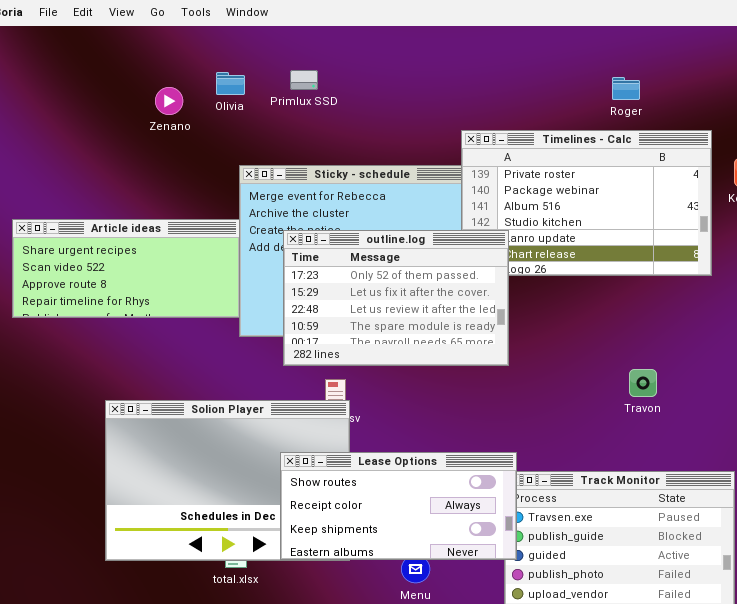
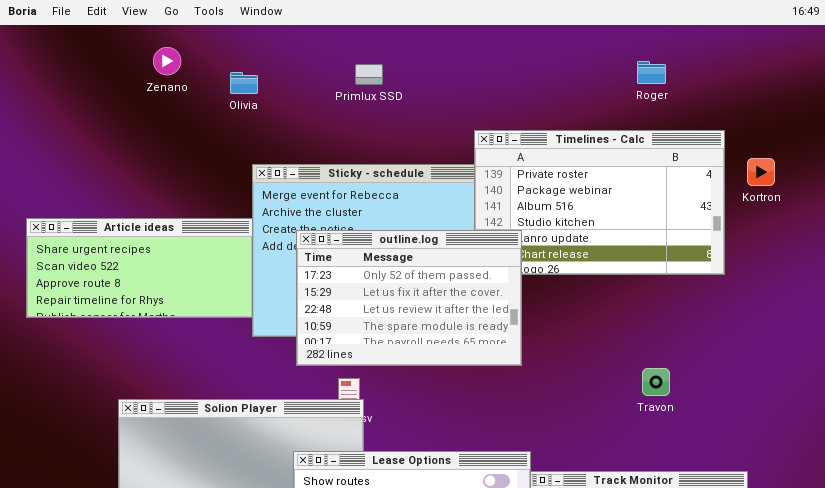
Primlux SSD: [290,70,318,90] -> [355,64,383,85], moved
Roger: [612,77,640,100] -> [637,61,666,84], moved
Zenano: [155,87,183,115] -> [153,47,181,75], moved

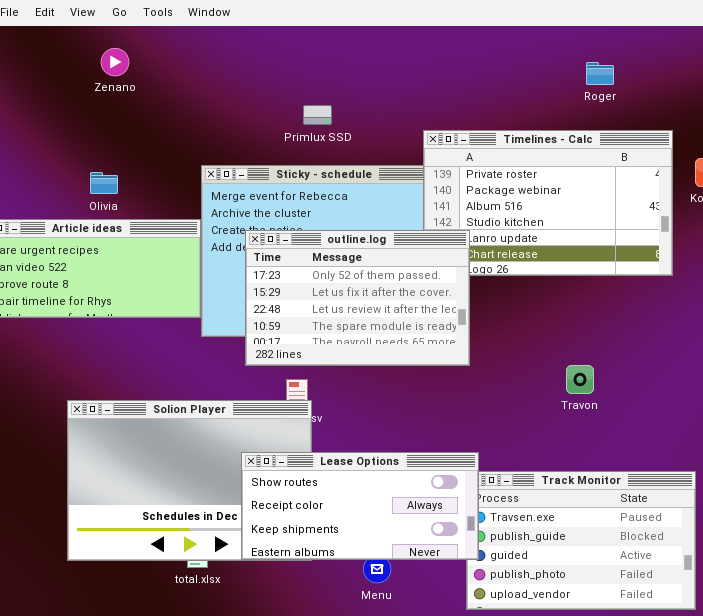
Primlux SSD: [355,64,383,85] -> [303,105,332,125], moved
Olivia: [230,72,258,94] -> [90,172,118,194], moved
Travon: [642,368,670,396] -> [566,365,594,394], moved

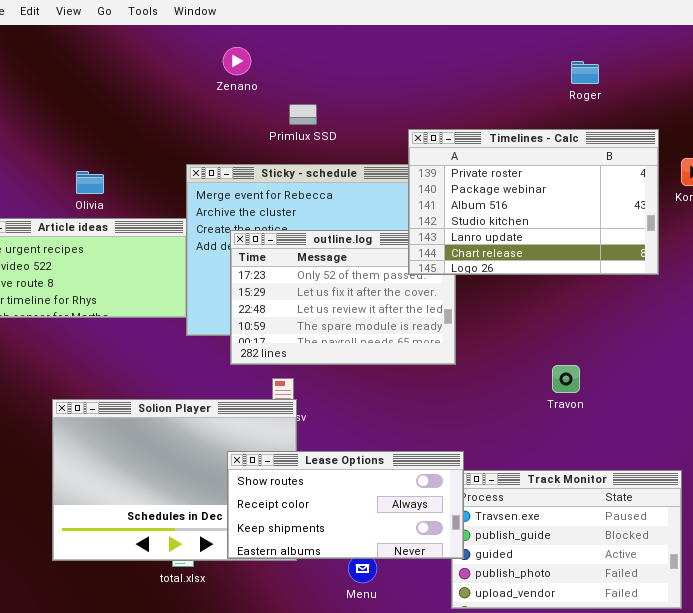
Zenano: [101,48,129,76] -> [223,47,251,75], moved
Timelines - Calc: [423,130,673,276] -> [408,129,659,275], raised

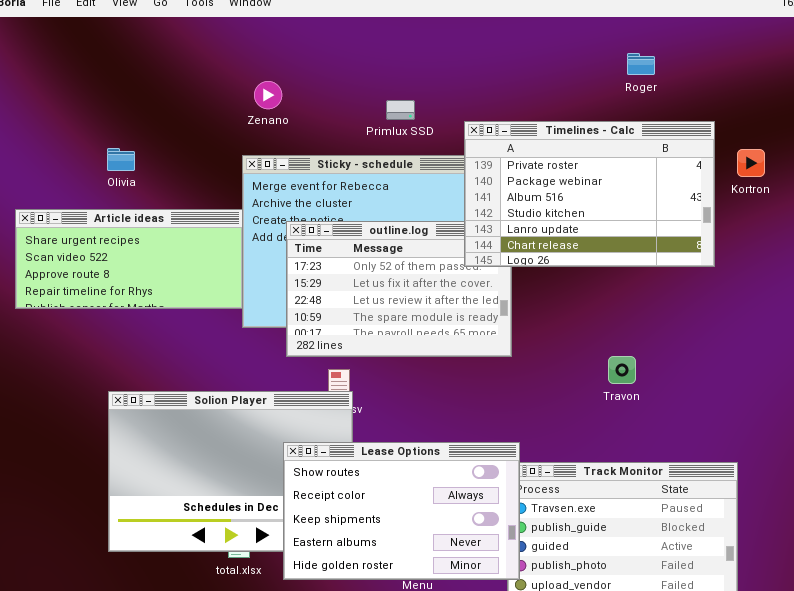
Zenano: [223,47,251,75] -> [254,81,282,109], moved
Primlux SSD: [289,104,317,125] -> [386,100,415,120], moved
Olivia: [76,171,104,194] -> [107,148,135,171], moved
Lease Options: [227,451,464,559] -> [283,442,520,580], resized

